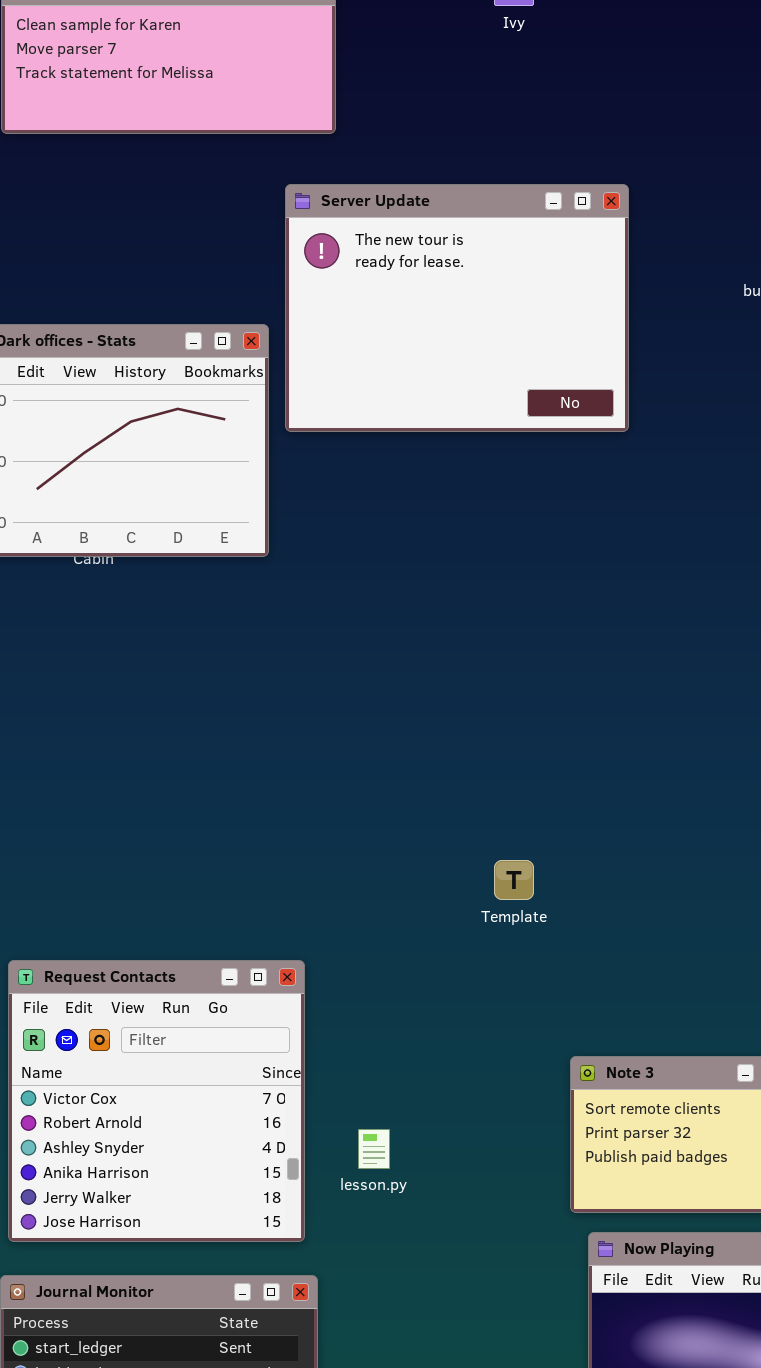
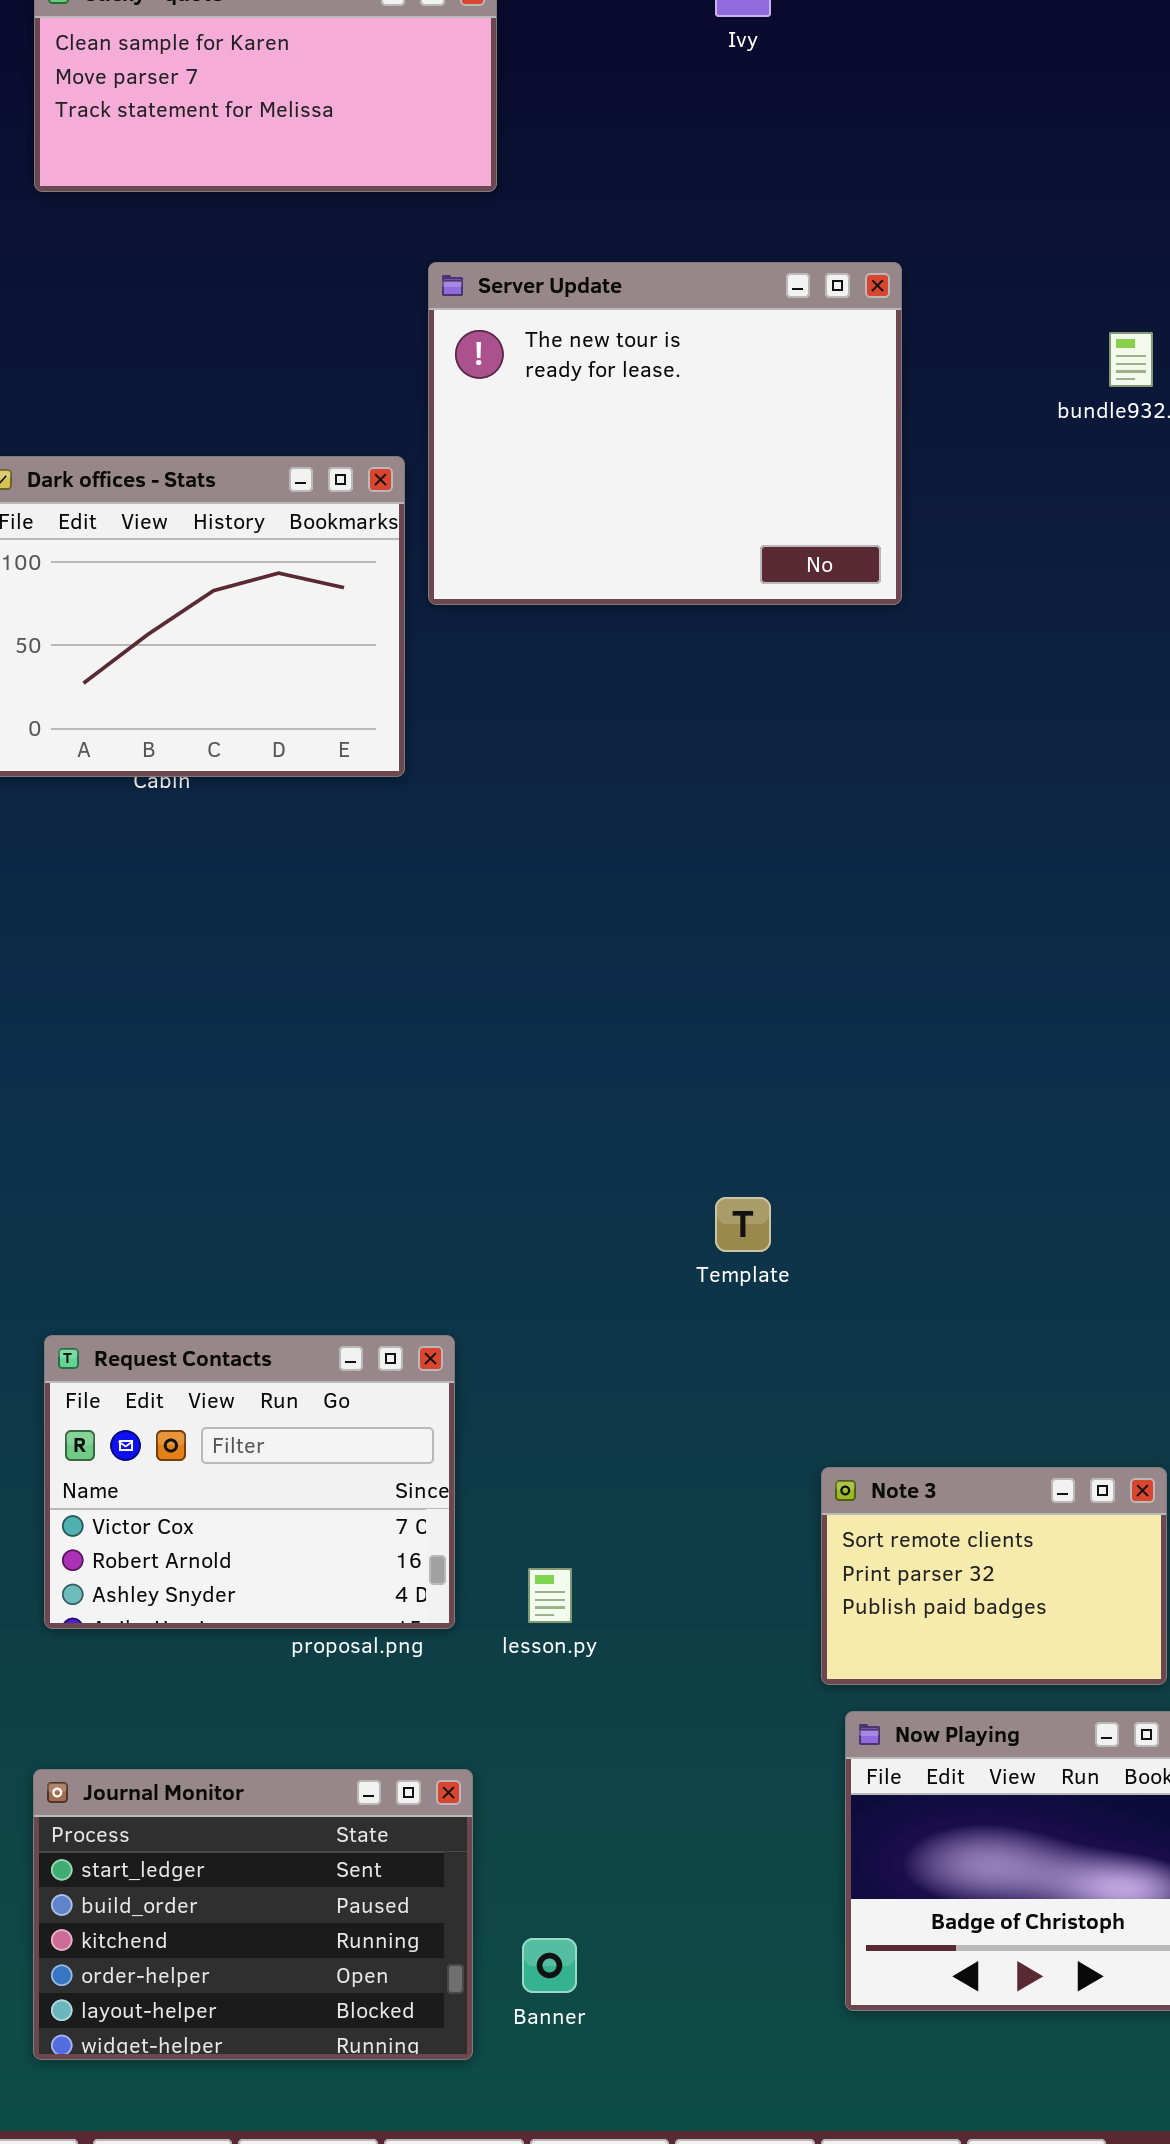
Request Contacts: [8,960,305,1242] -> [44,1335,455,1629], resized

